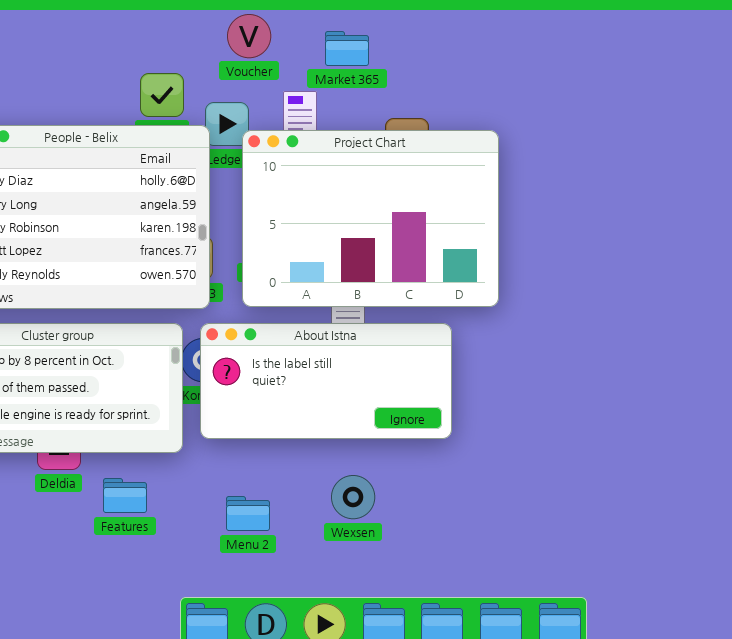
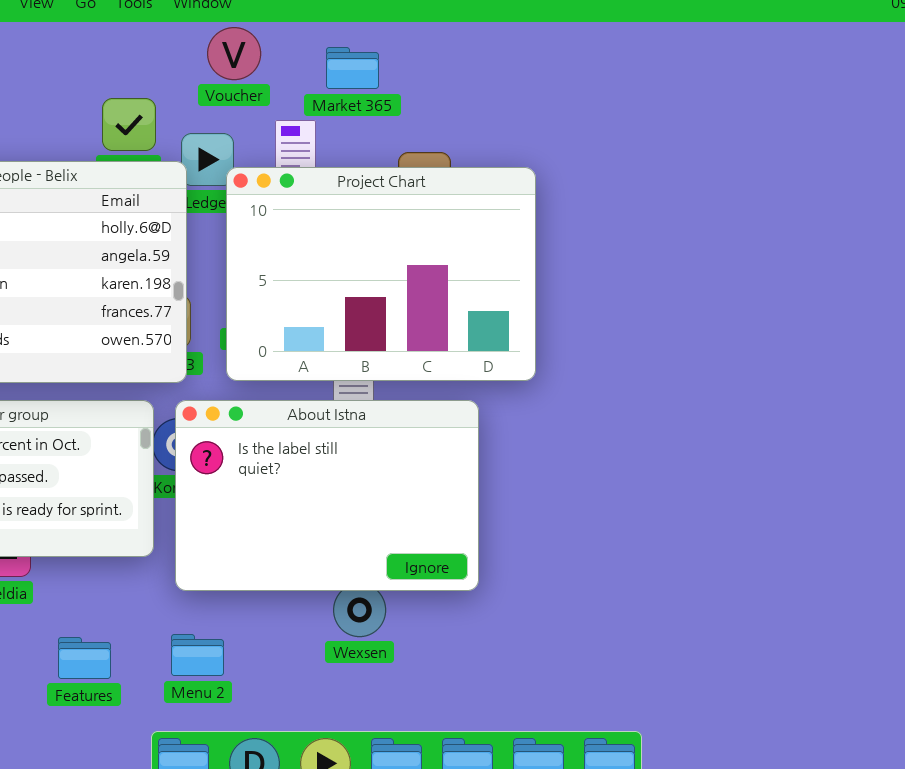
About Istna: [200,323,452,439] -> [175,400,479,591], resized
Features: [103,478,147,513] -> [58,637,111,679], moved
Menu 2: [226,496,270,531] -> [171,634,224,676], moved

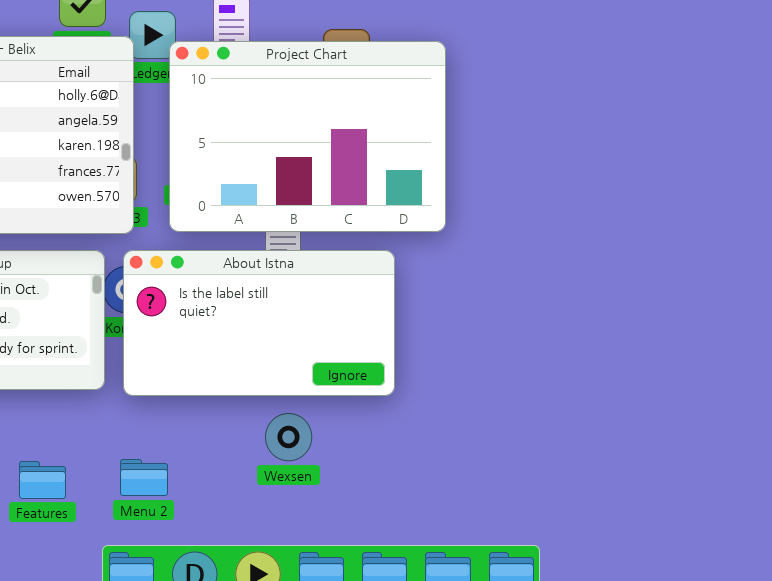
About Istna: [175,400,479,591] -> [123,250,395,396], resized

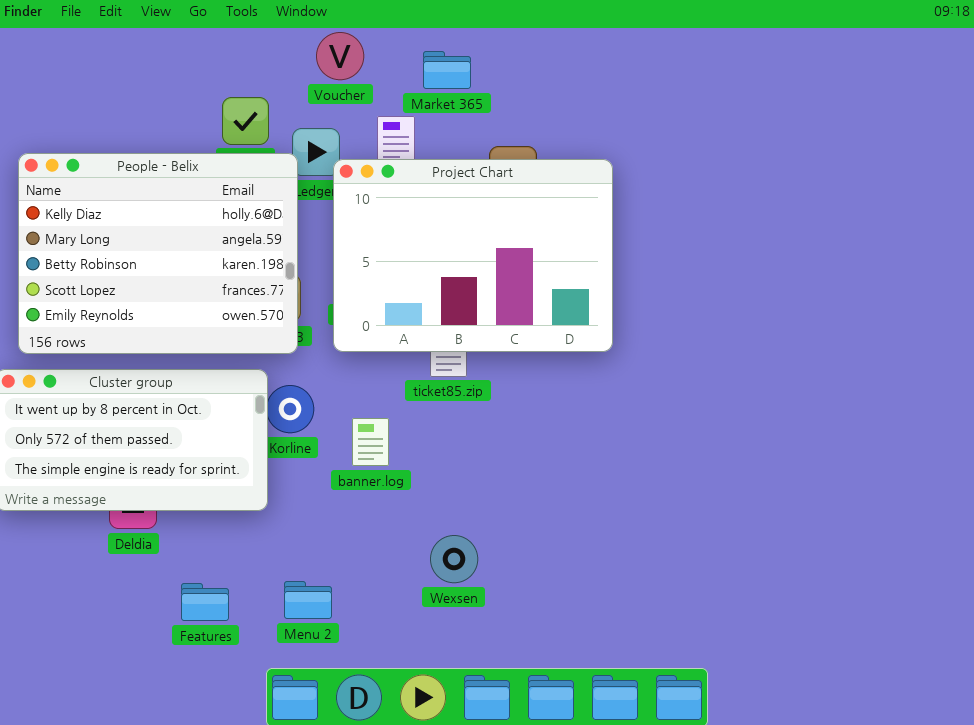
About Istna: [123,250,395,396] -> none, closed

